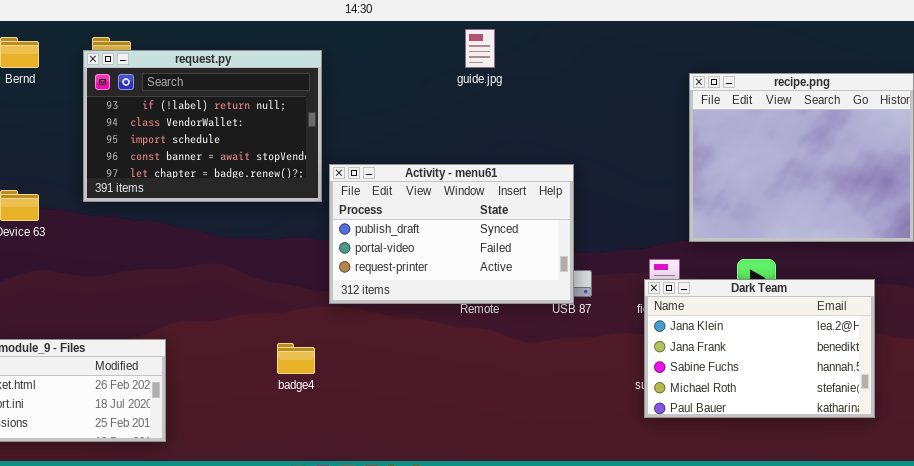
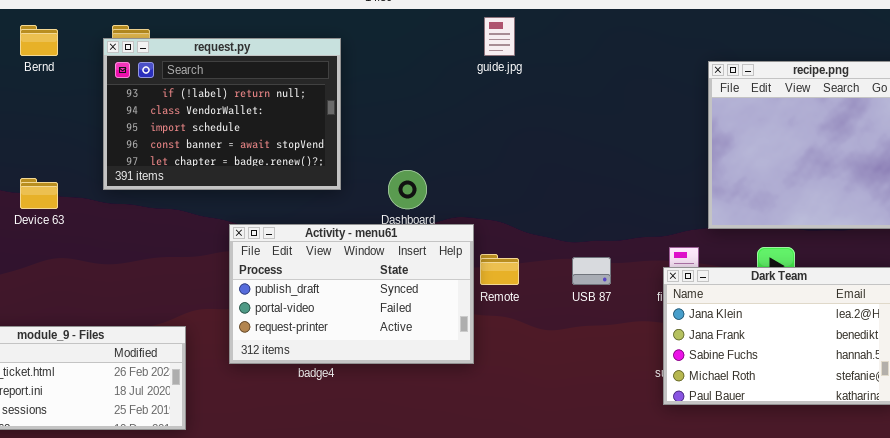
Activity - menu61: [329,164,574,304] -> [229,224,474,364], moved

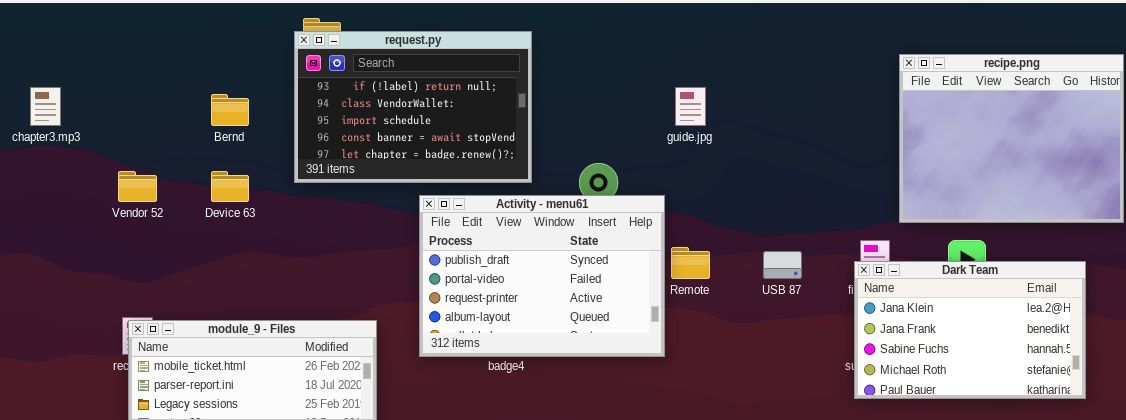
guide.jpg: [484,17,515,56] -> [675,87,706,126], moved
Bernd: [20,25,58,56] -> [211,94,249,126], moved
Activity - menu61: [229,224,474,364] -> [419,195,665,357], resized

